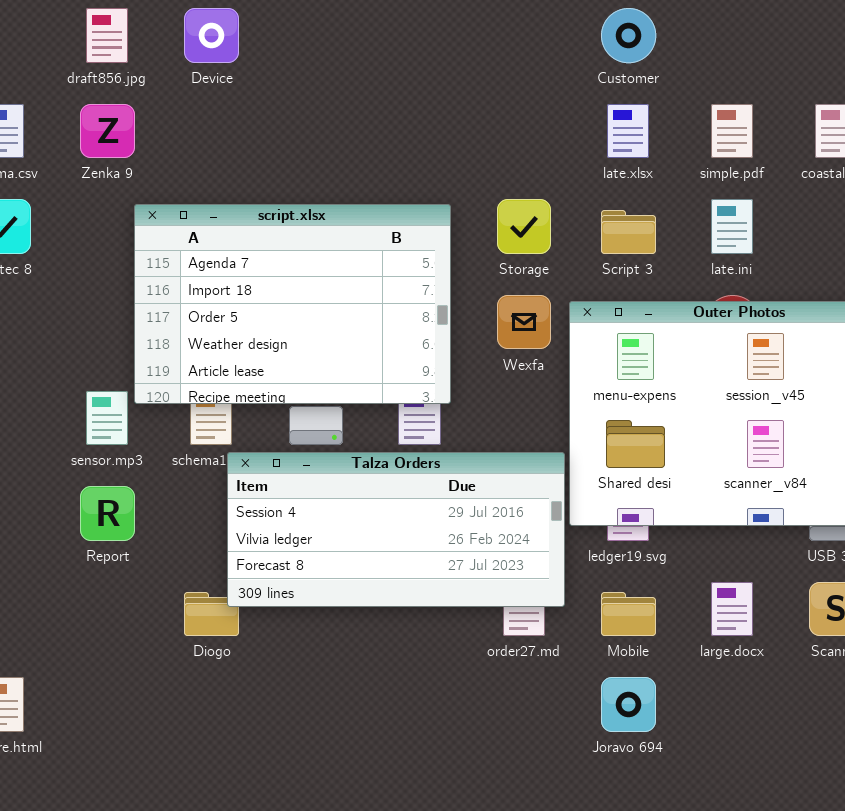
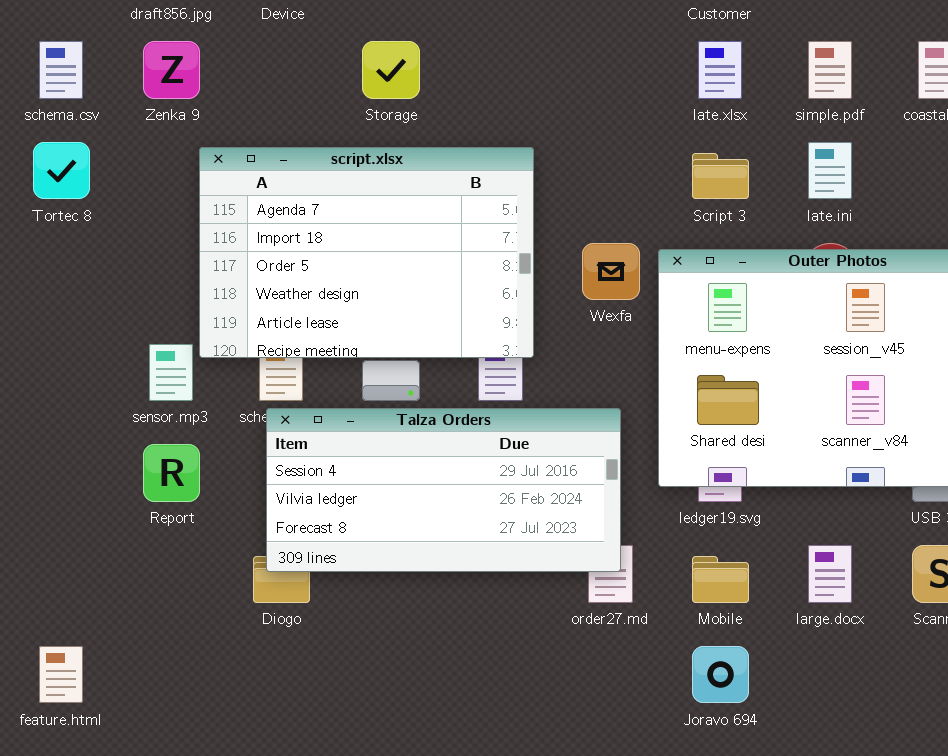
Storage: [497,199,551,254] -> [362,41,420,99], moved
Talza Orders: [227,452,565,607] -> [266,408,621,572], moved

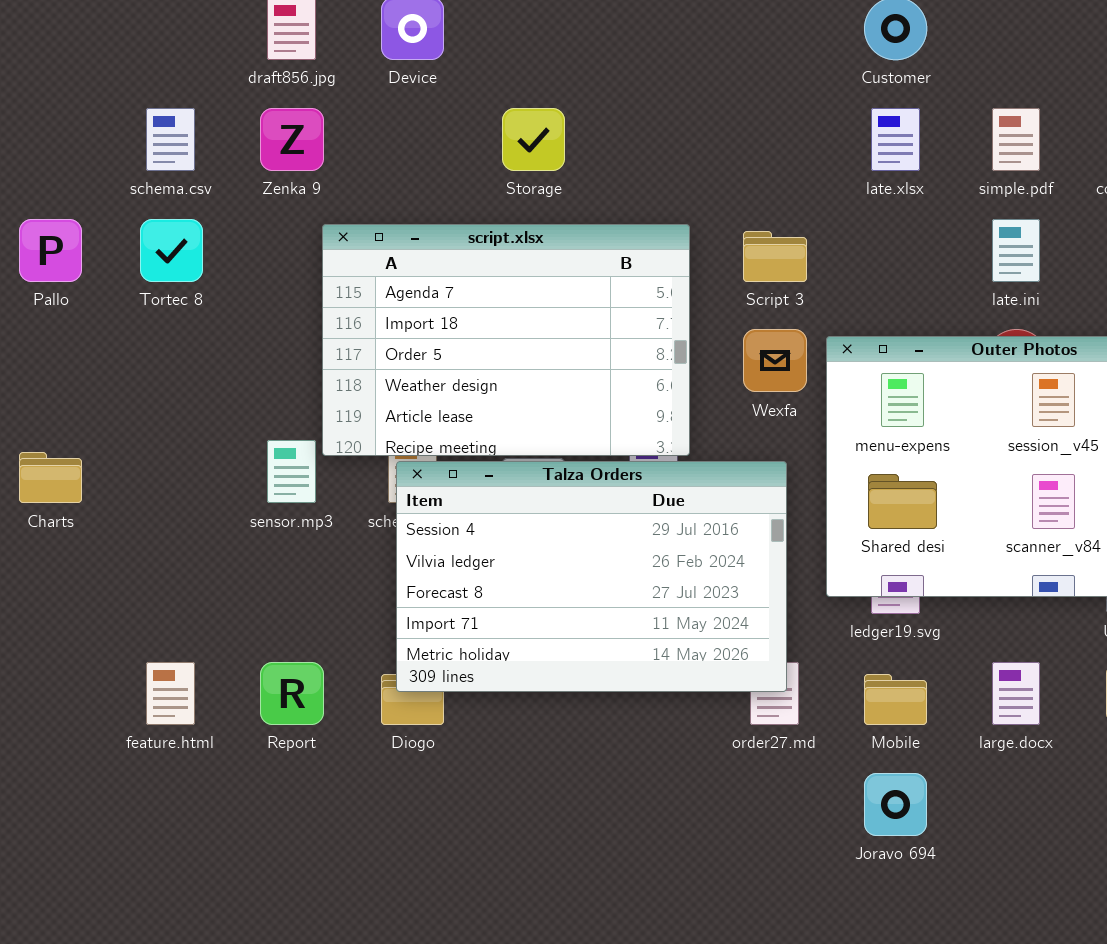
Script 3: [692,153,749,199] -> [743,231,807,282], moved
Talza Orders: [266,408,621,572] -> [396,461,787,692], resized
Report: [143,444,200,502] -> [260,662,324,725], moved
feature.html: [39,646,83,703] -> [146,662,195,725], moved

